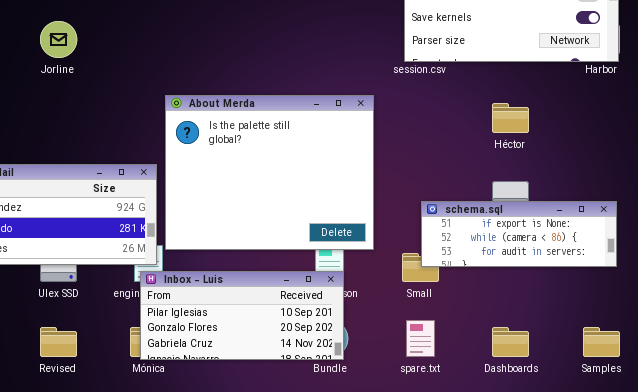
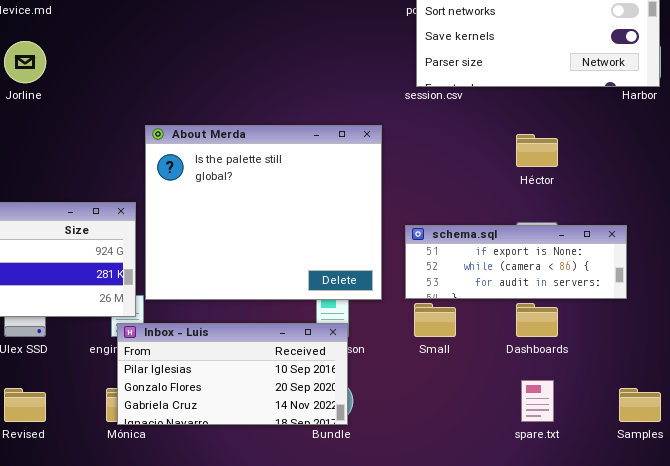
schema.sql: [421,201,617,267] -> [405,225,627,299], moved
spare.txt: [406,320,435,357] -> [521,380,554,422], moved
Dashboards: [492,327,529,357] -> [516,303,558,337], moved

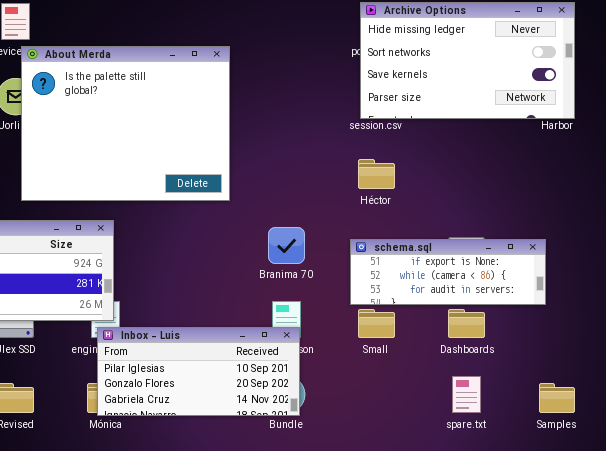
About Merda: [145,125,382,300] -> [21,46,230,201], moved
Héctor: [516,134,558,167] -> [358,159,395,189], moved

